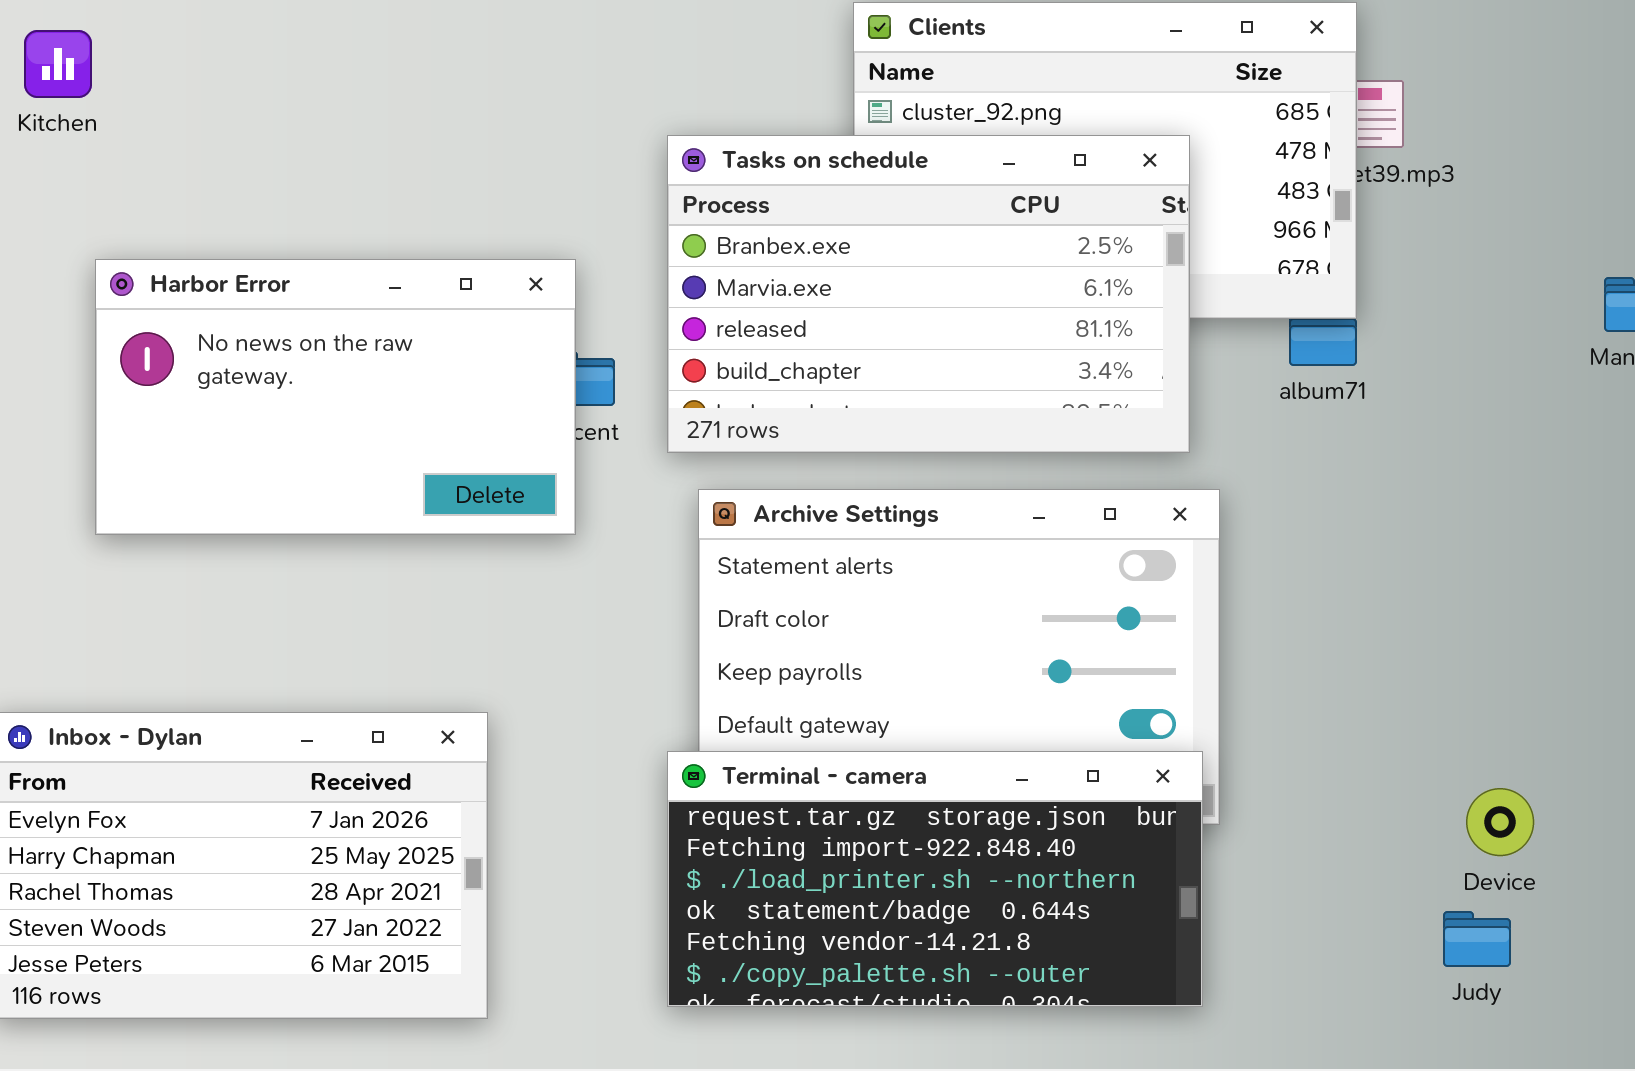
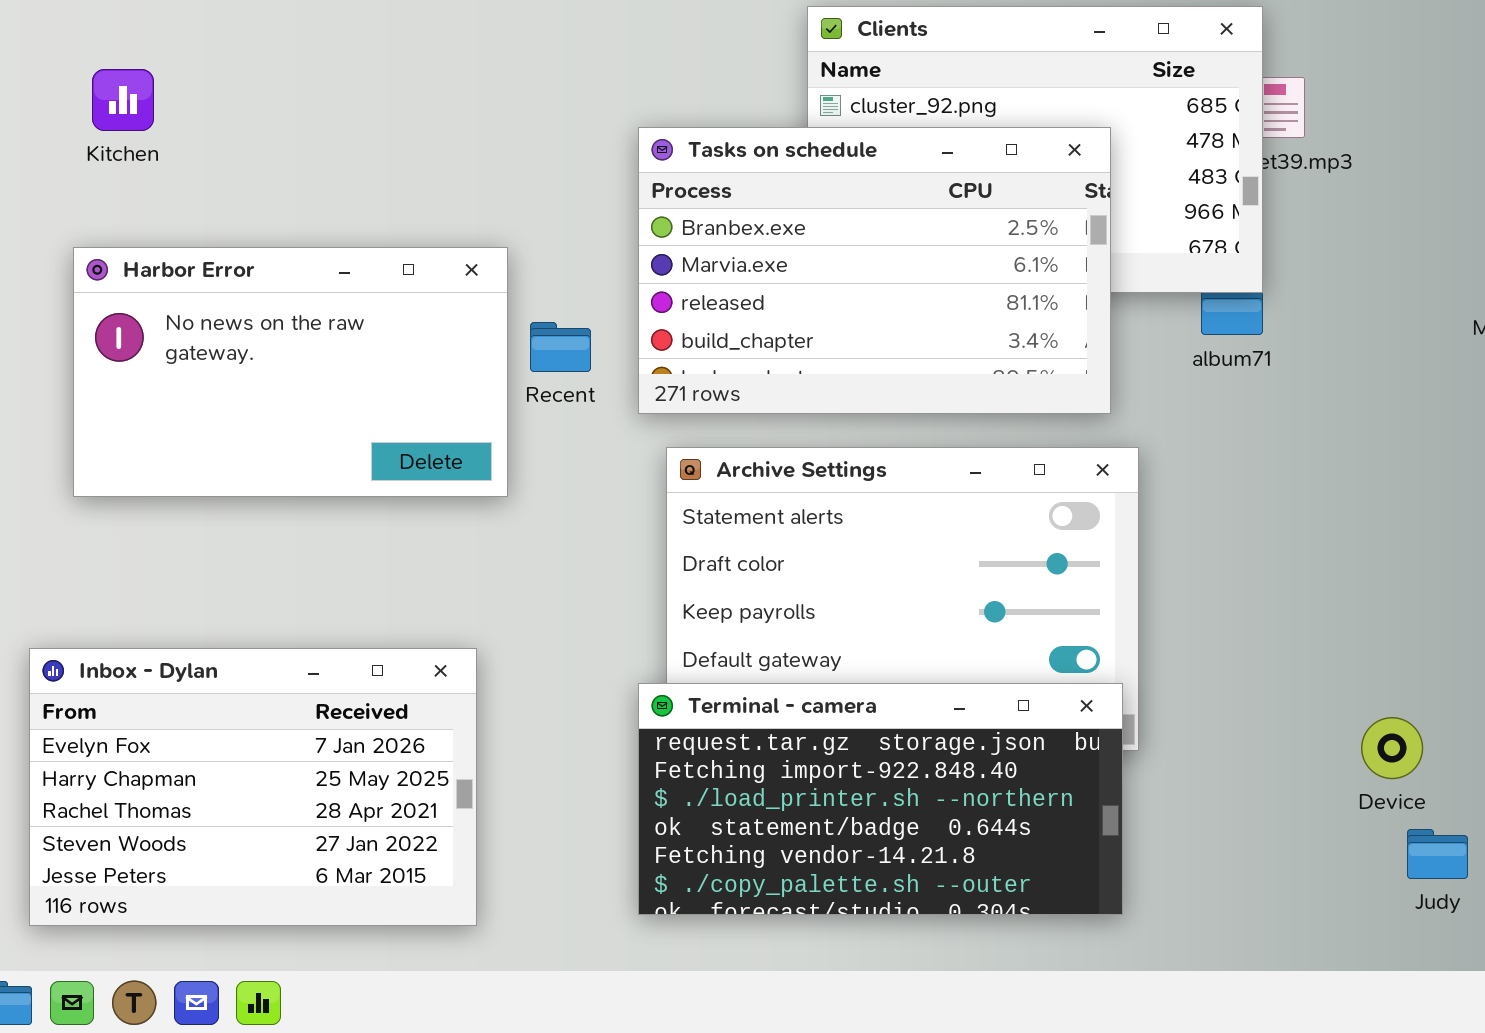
Kitchen: [24,30,92,98] -> [92,69,154,131], moved
Harbor Error: [95,259,576,535] -> [73,247,508,497], moved
Judy: [1443,911,1511,967] -> [1407,829,1468,879], moved

